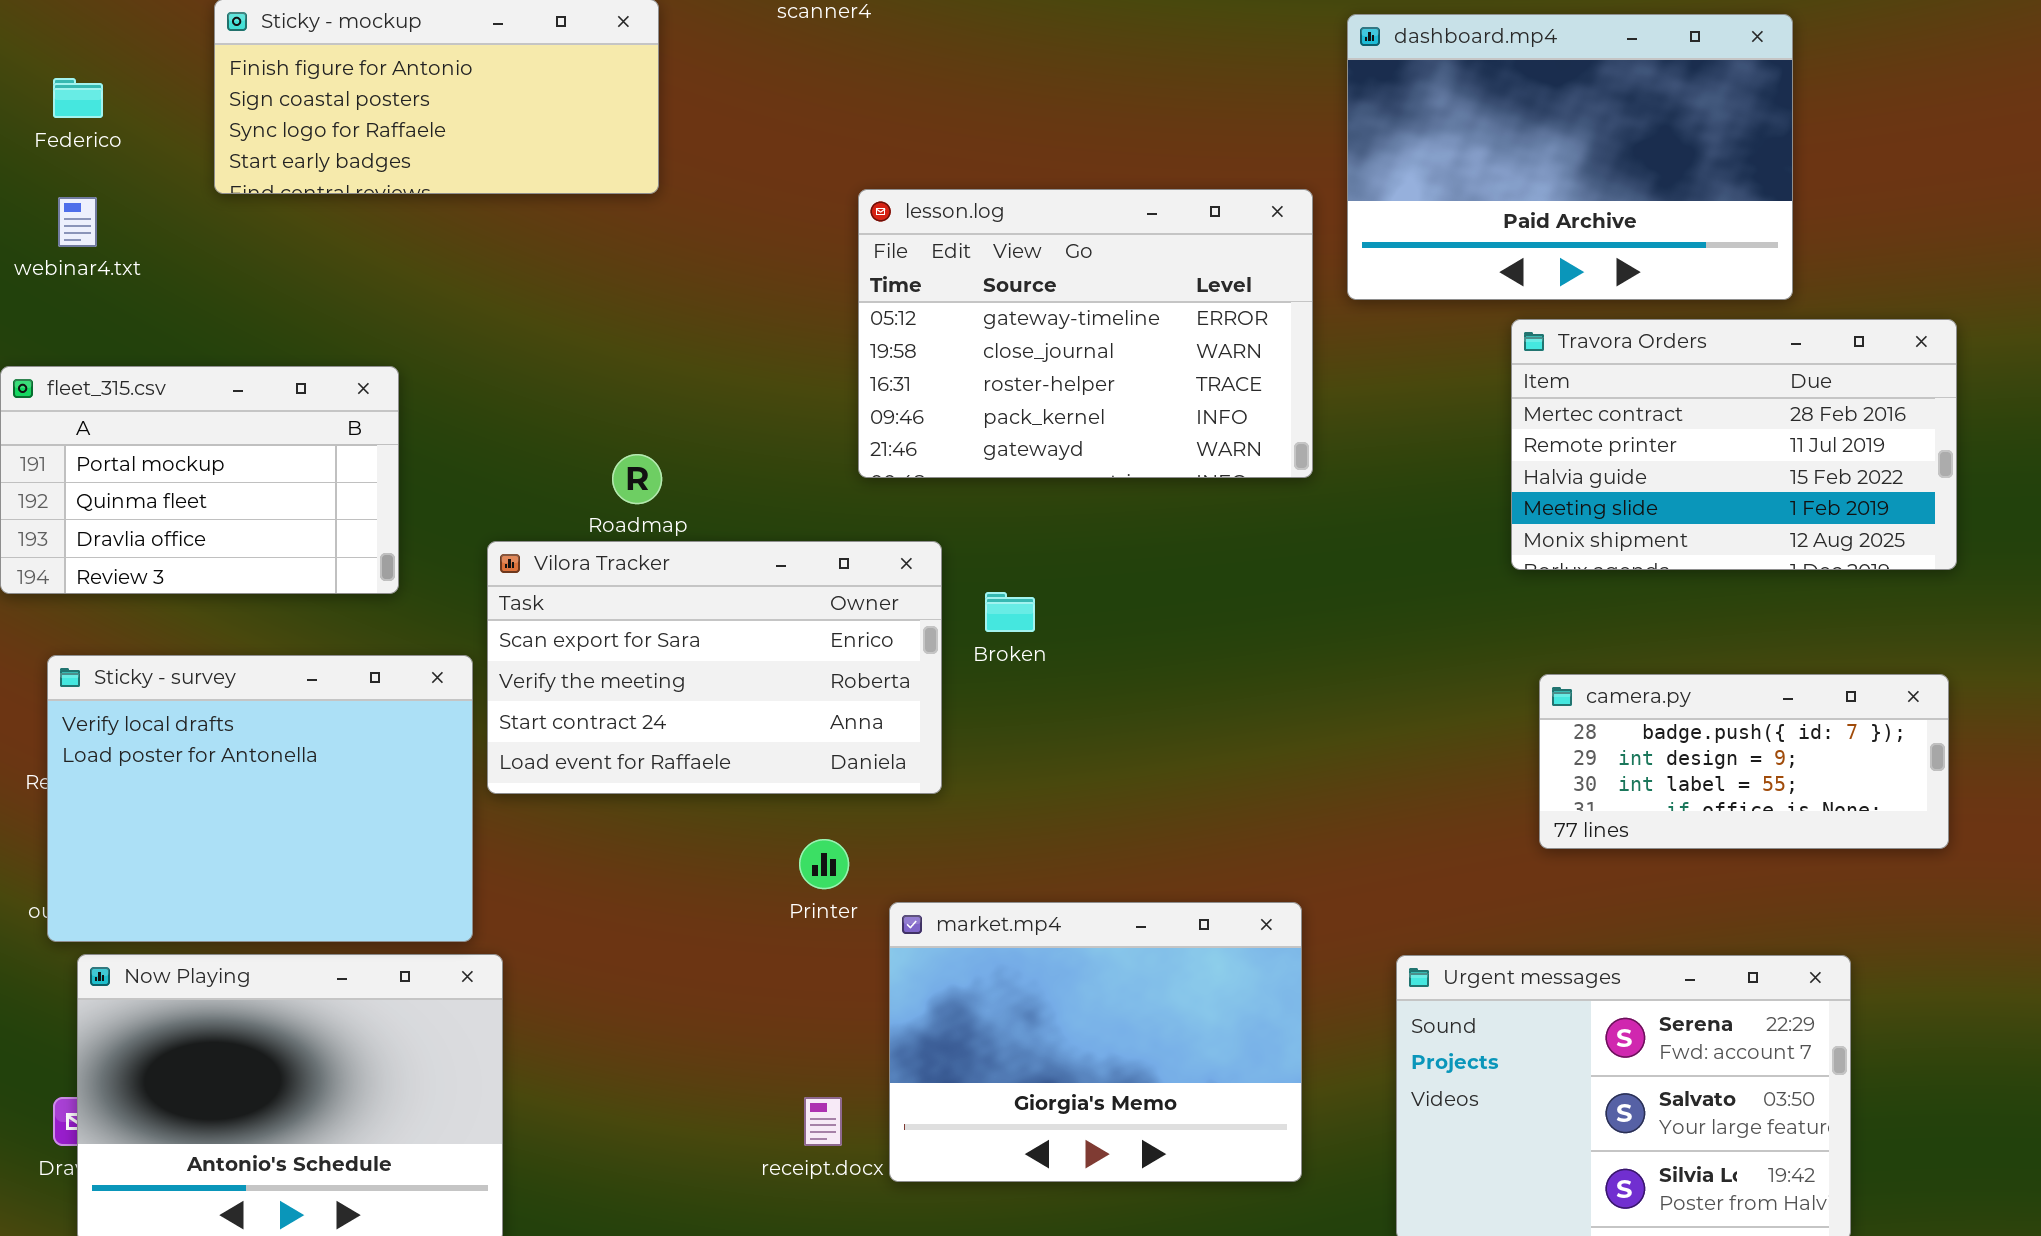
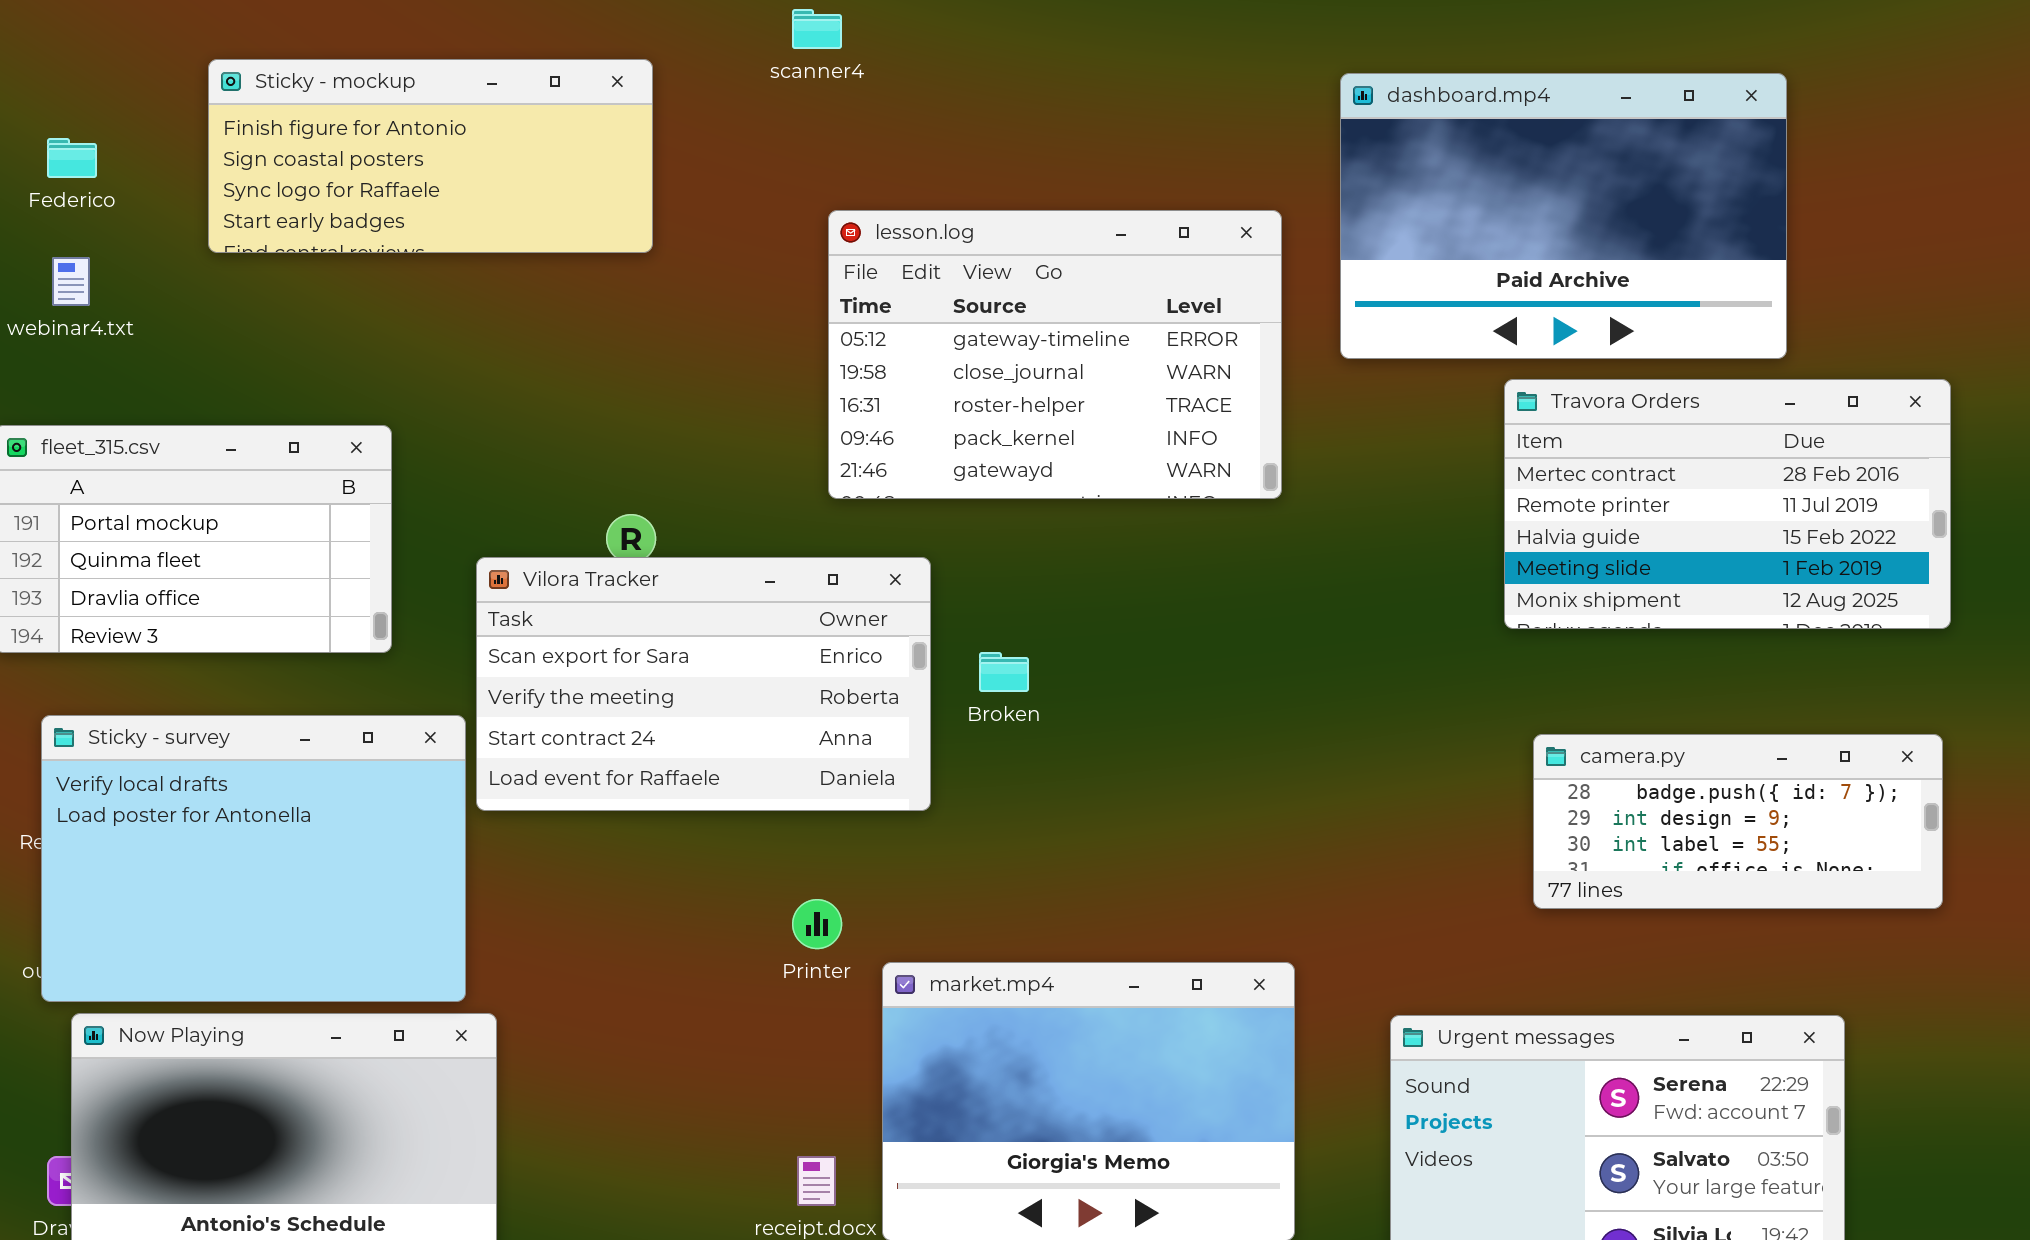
lesson.log: [858,189,1313,478] -> [828,210,1282,499], moved
Vilora Tracker: [487,541,942,794] -> [476,557,931,811], moved

